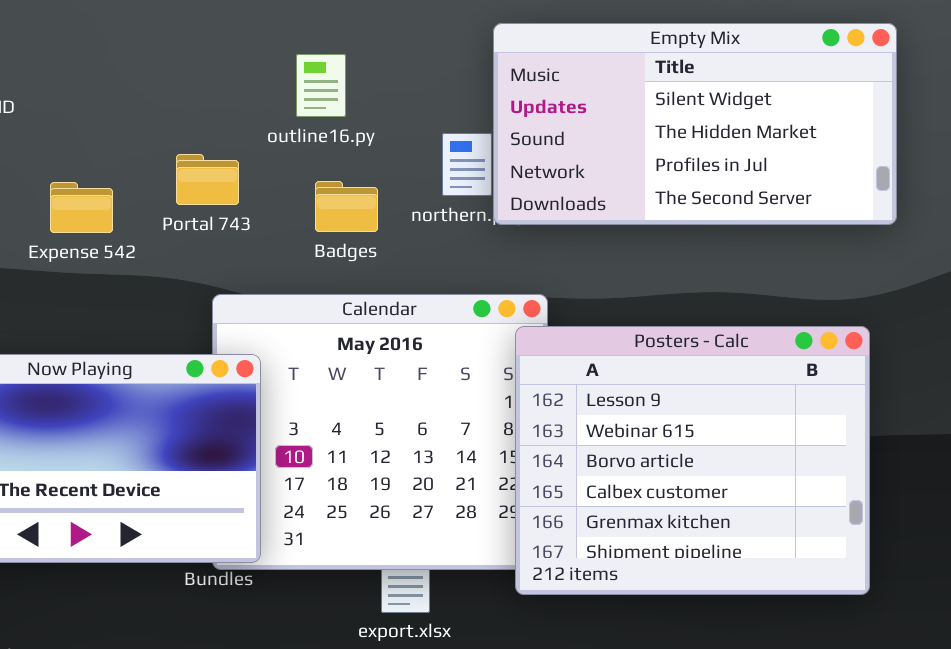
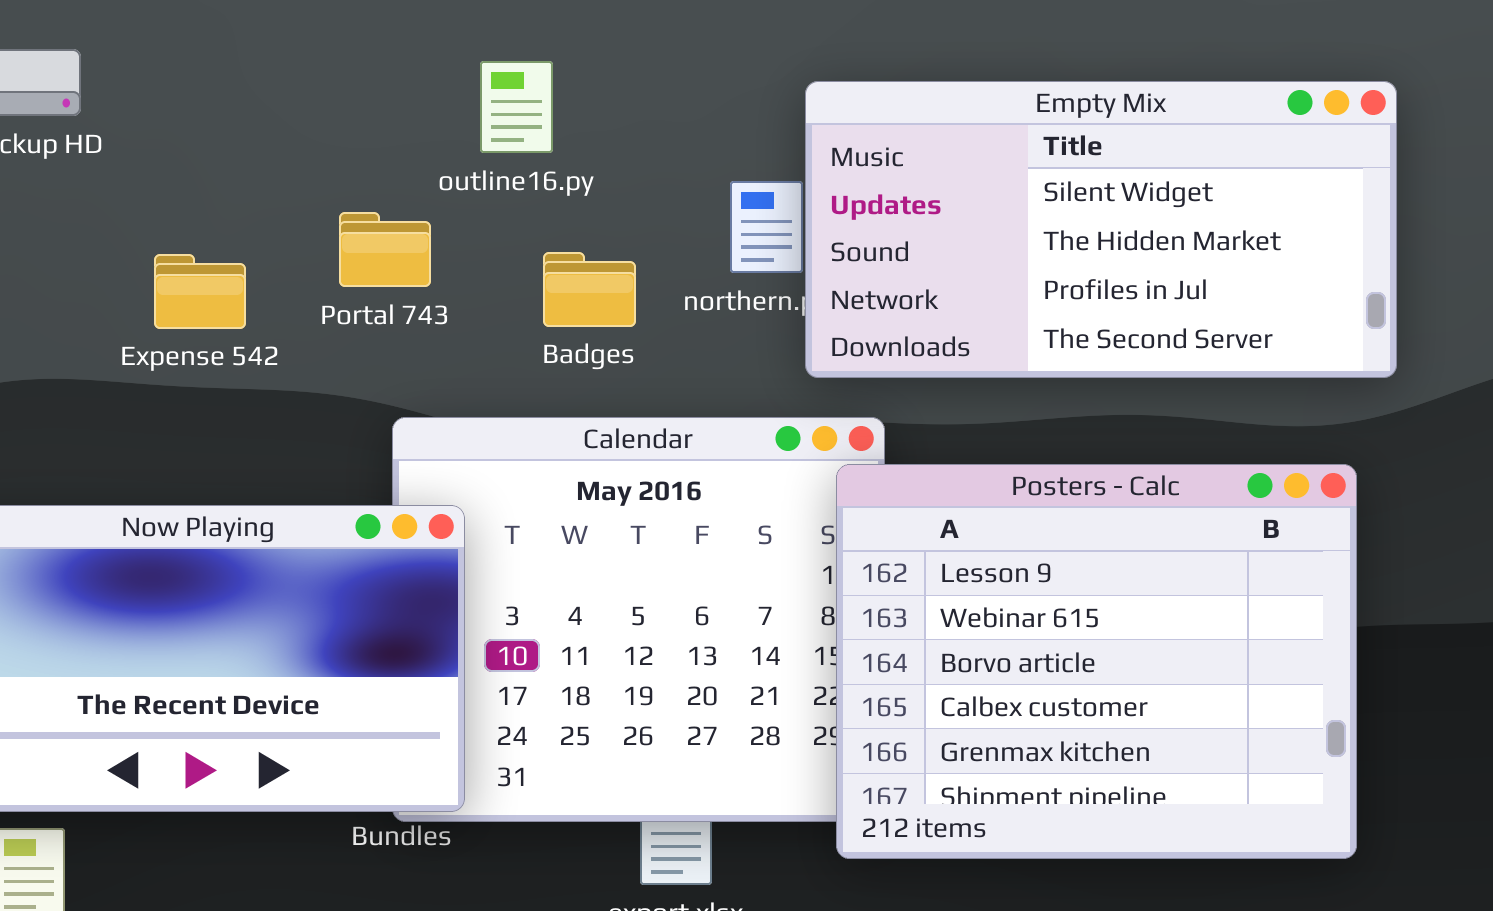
Empty Mix: [493,23,897,225] -> [805,81,1397,378], moved
outline16.py: [296,54,346,117] -> [480,61,553,153], moved

